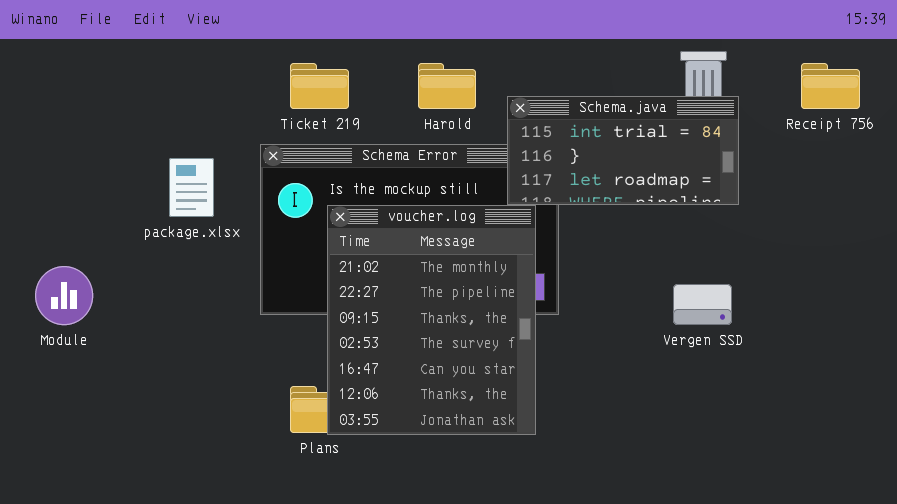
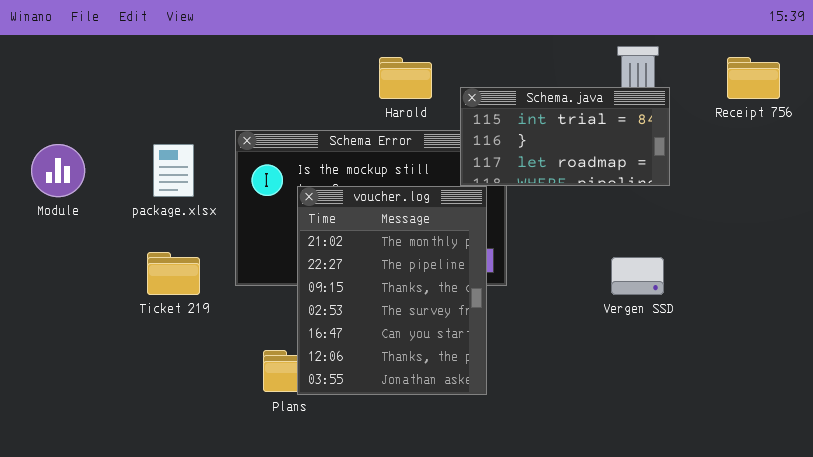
Ticket 219: [290,63,349,109] -> [147,252,200,295], moved
Module: [35,266,93,325] -> [31,144,85,197], moved

